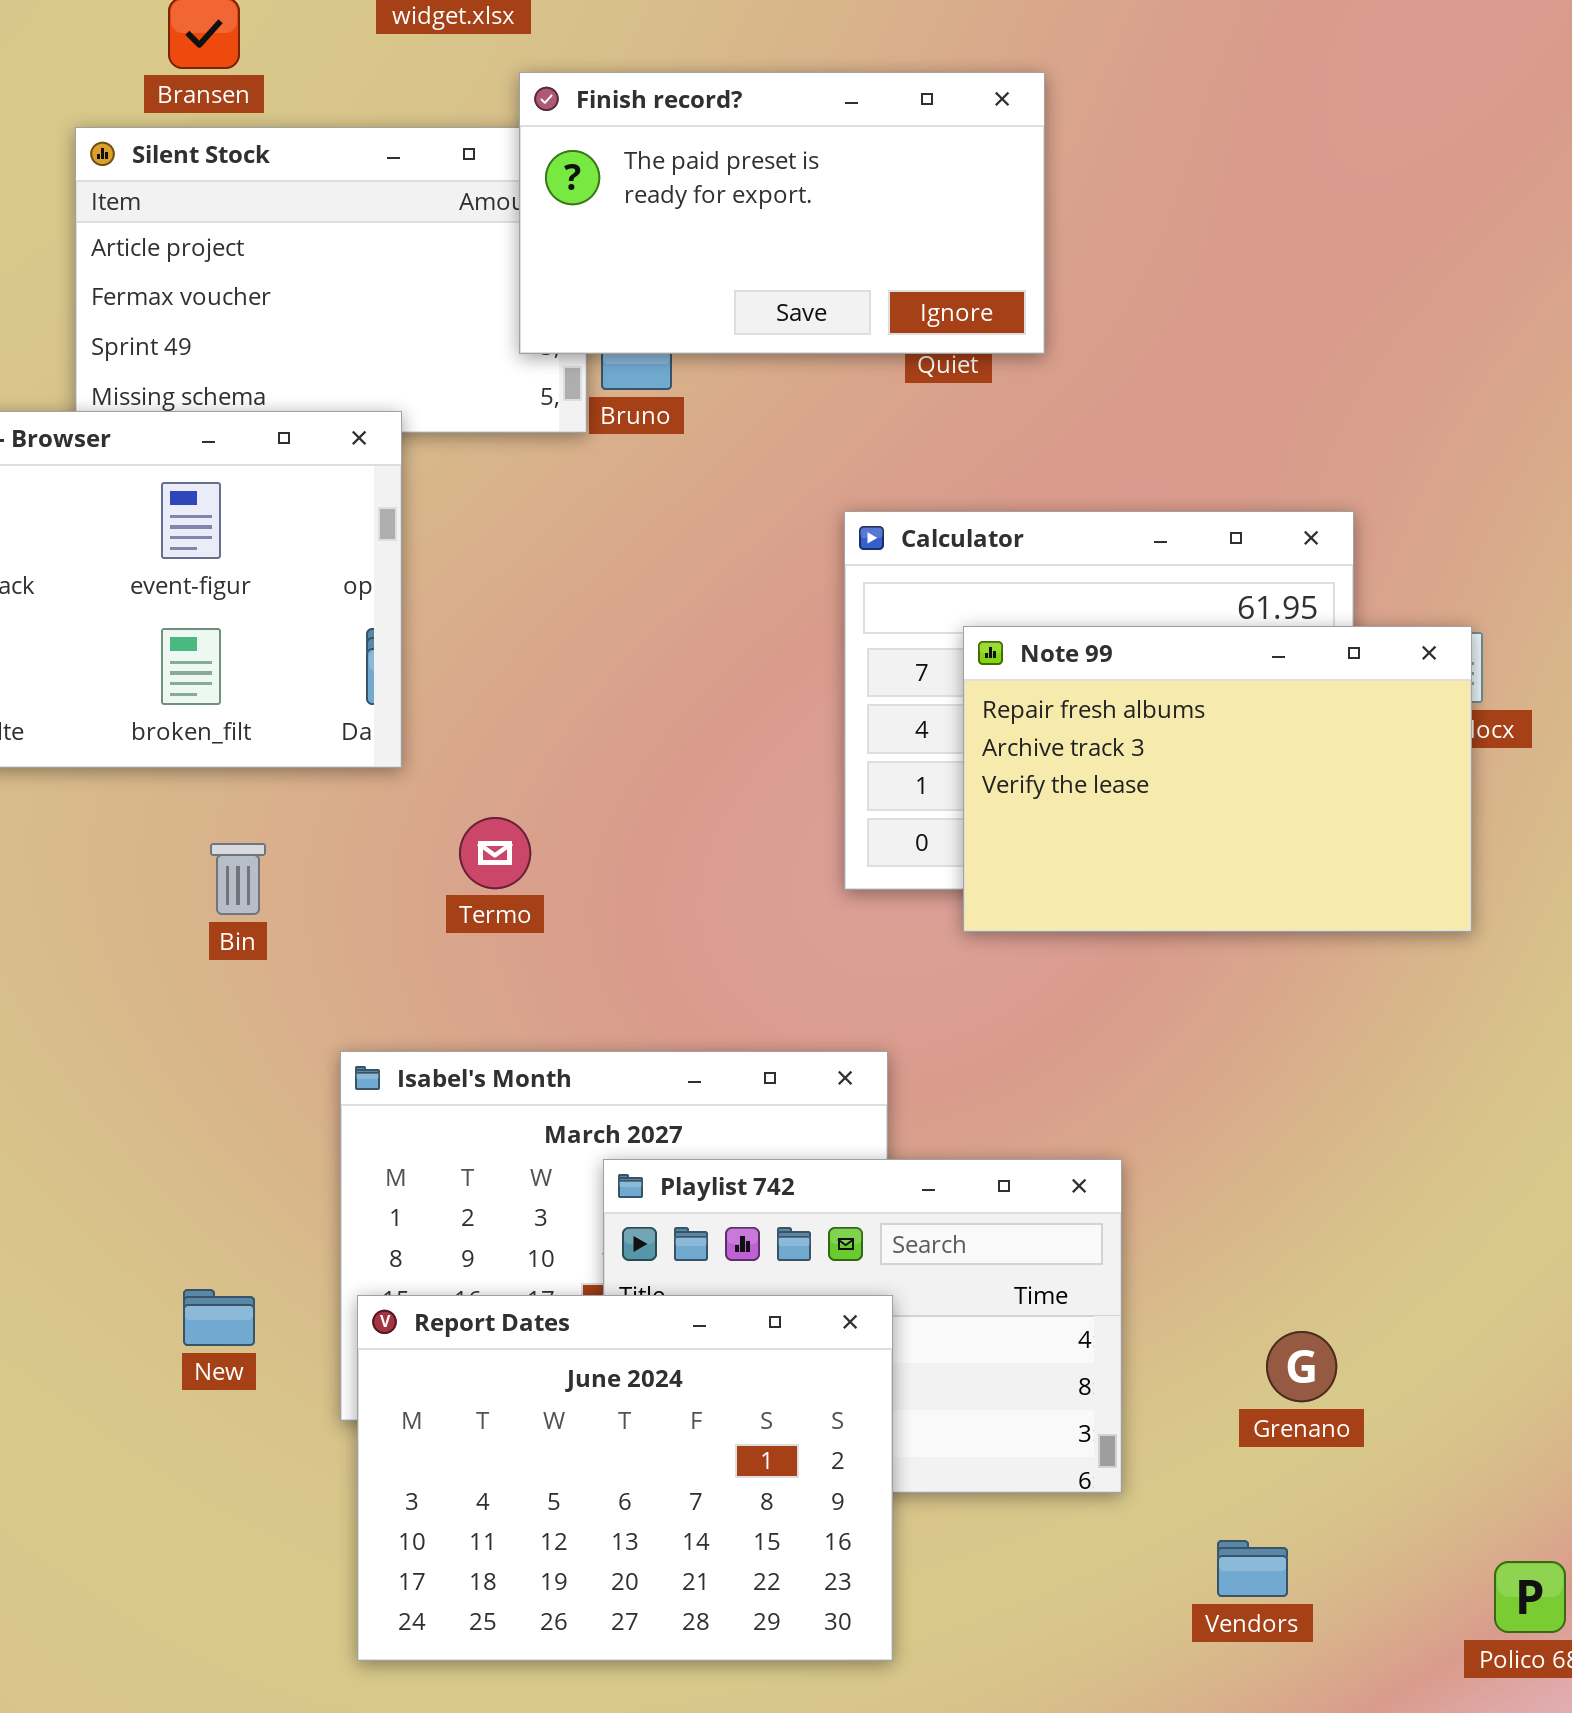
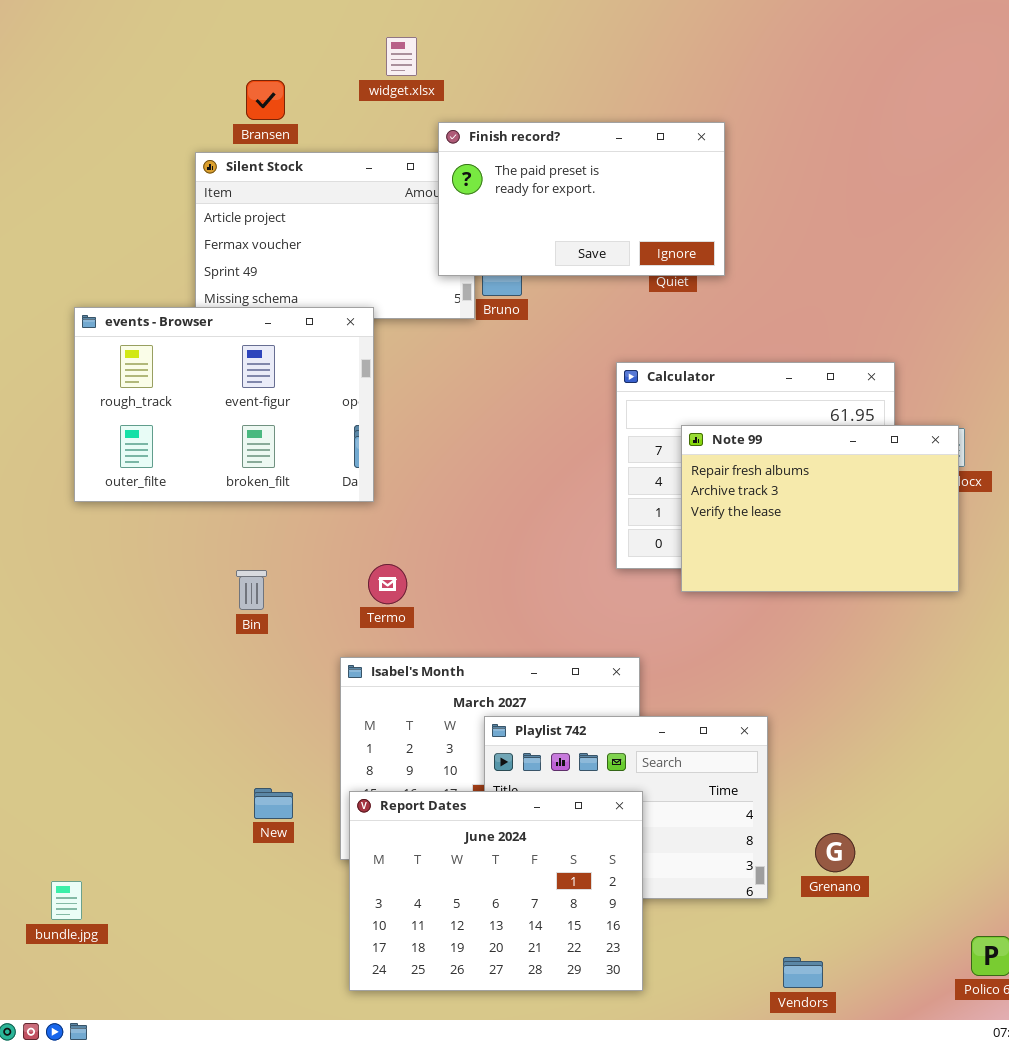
Termo: [459,817,531,889] -> [368,564,407,604], moved
Bin: [210,843,266,915] -> [236,570,267,610], moved
Grenano: [1266,1331,1337,1402] -> [815,833,855,872], moved
Vendors: [1217,1540,1288,1597] -> [783,957,823,988], moved

